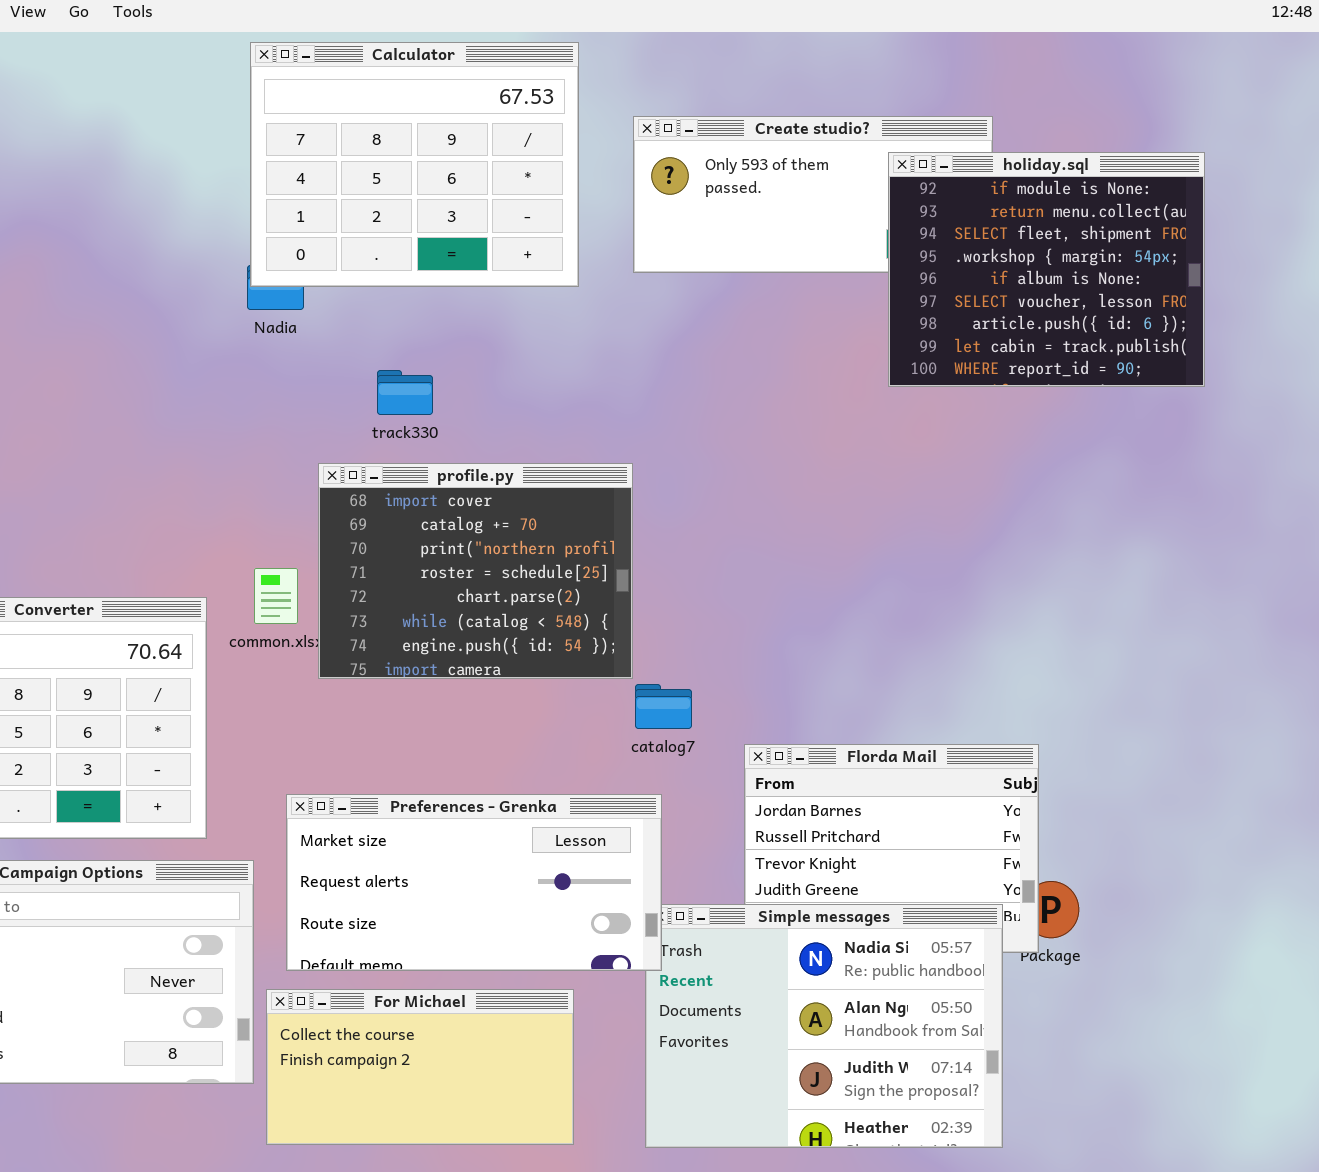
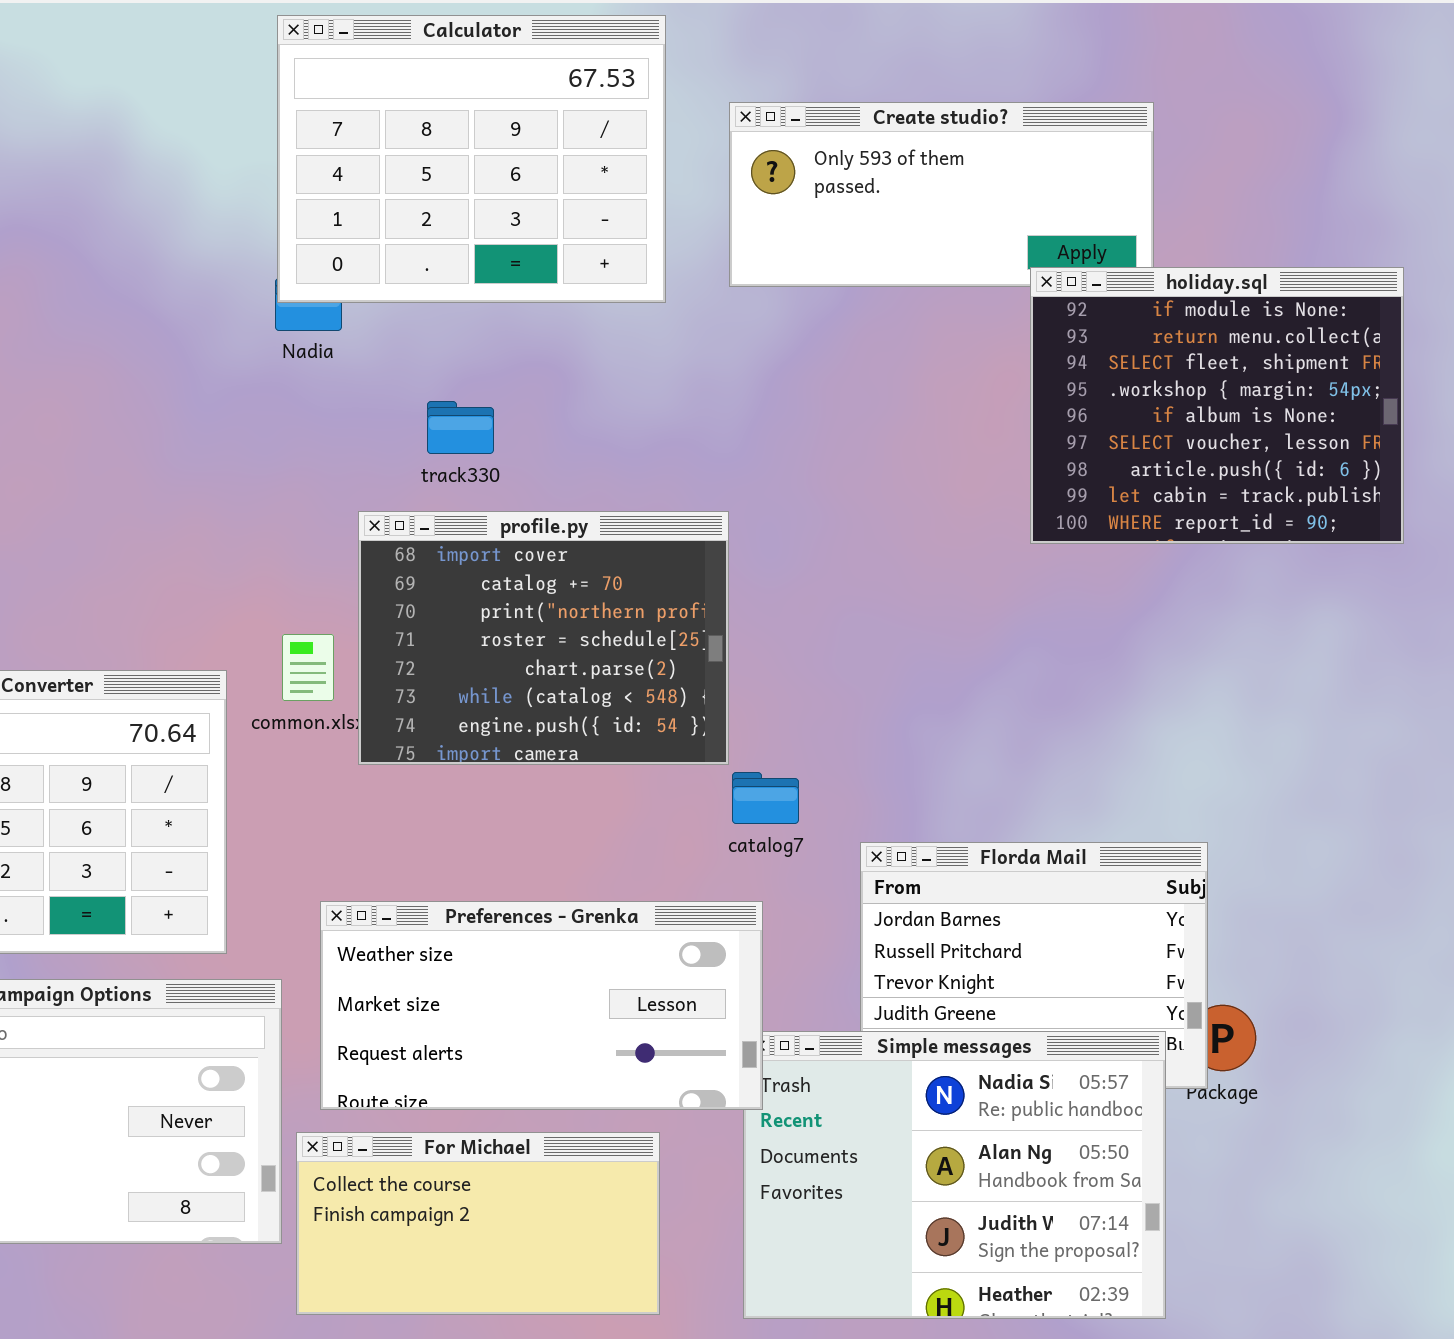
holiday.sql: [888,152,1205,387] -> [1030,267,1404,544], moved
Preferences - Grenka: [286,794,662,971] -> [320,901,763,1110], scrolled up 1 row

